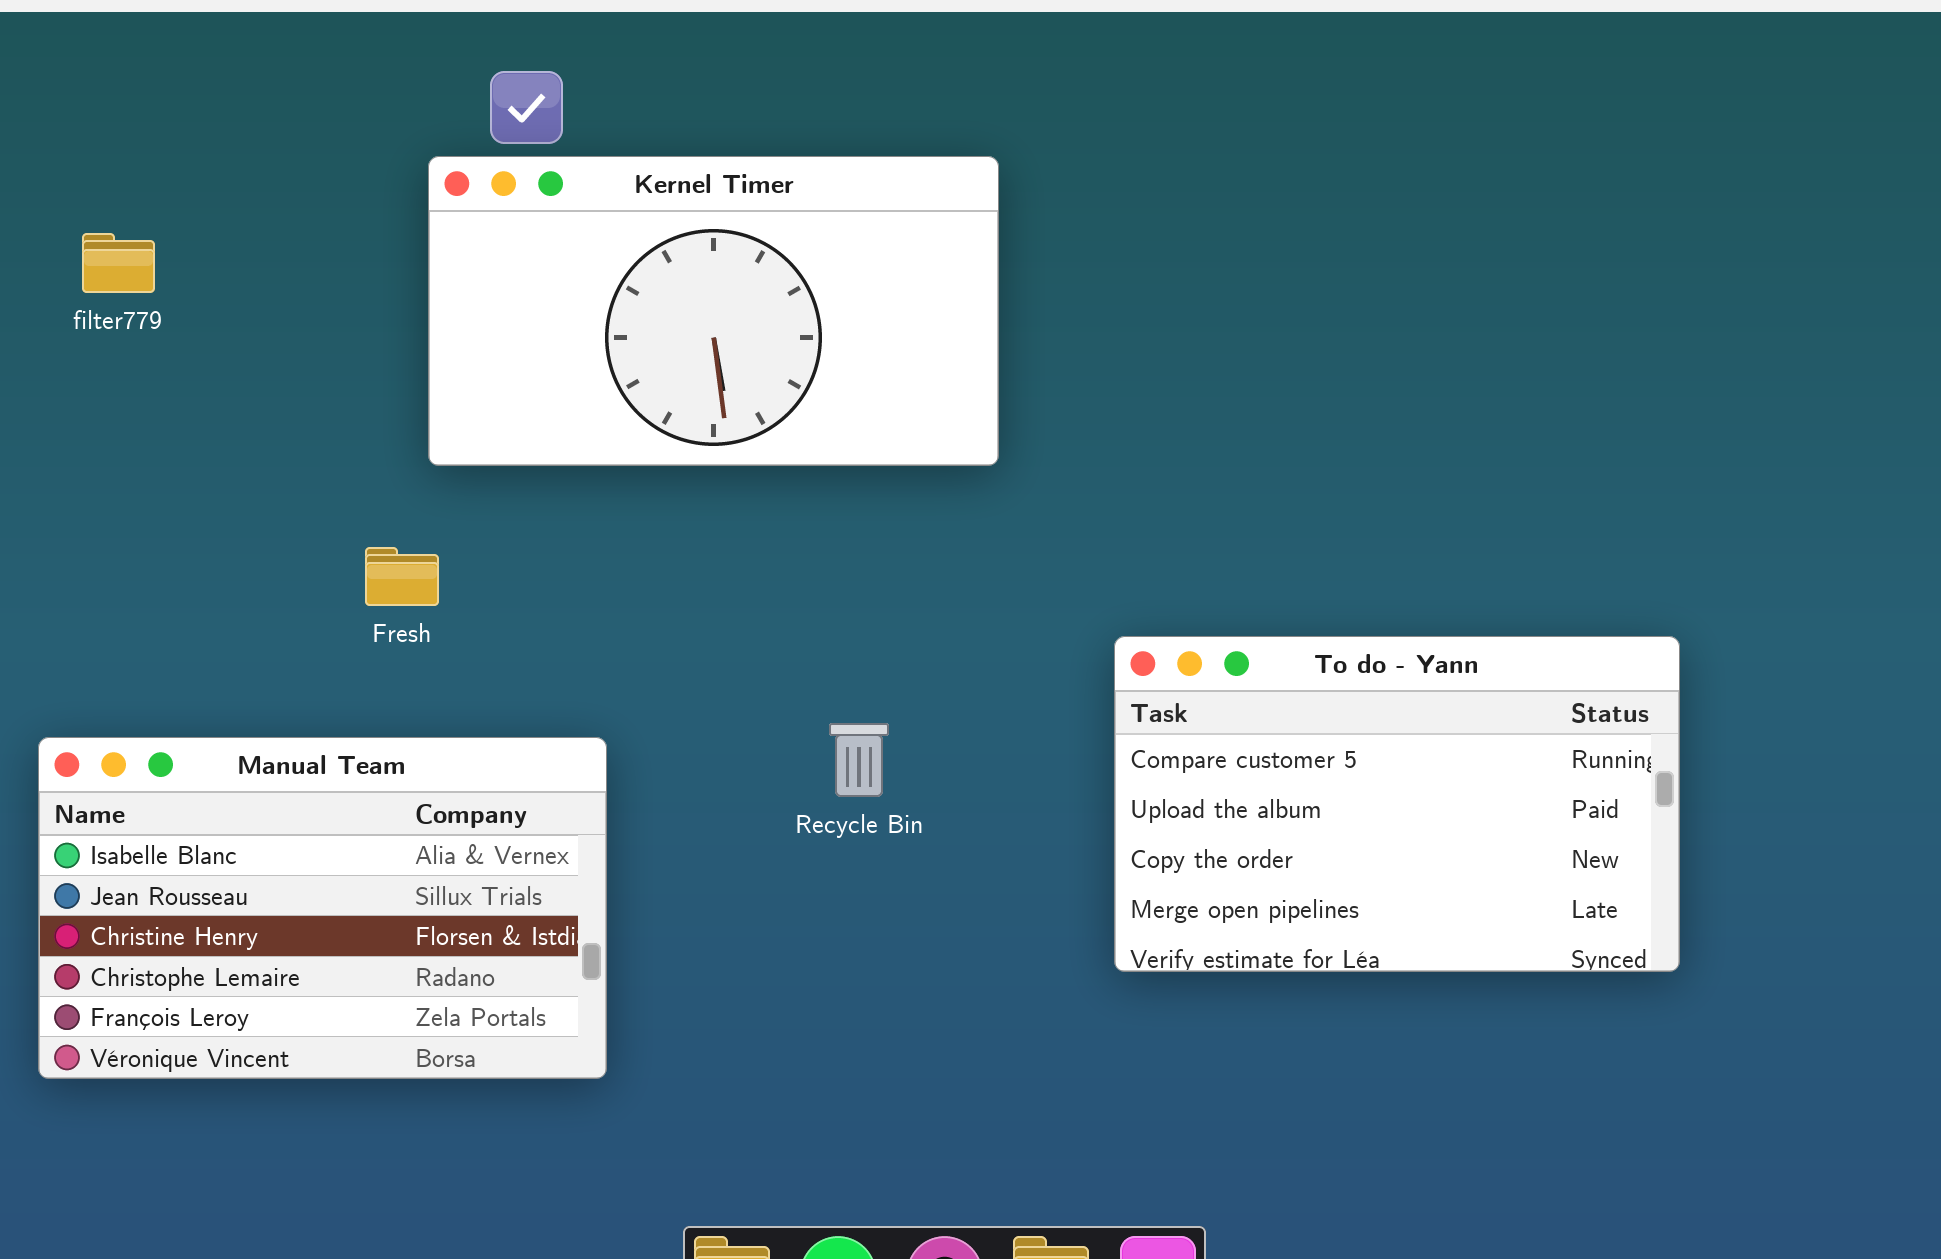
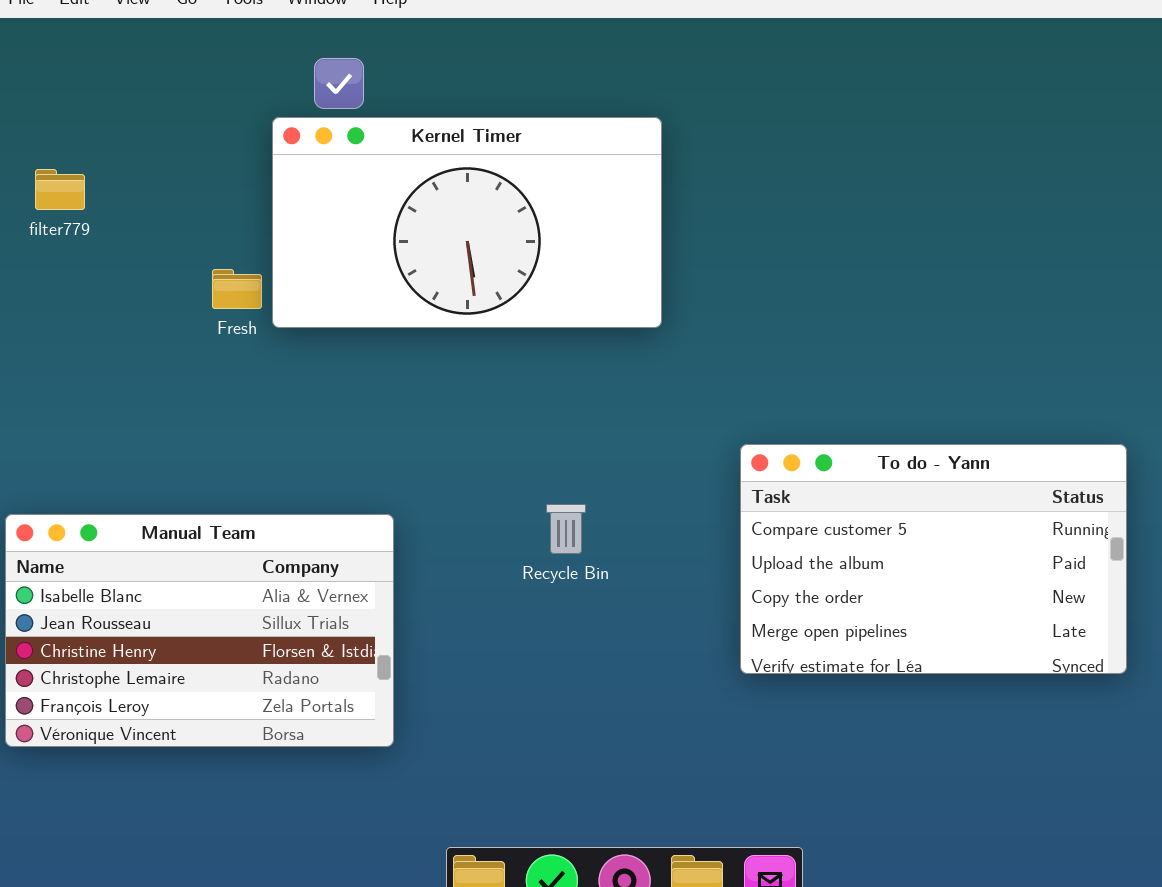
Fresh: [365,547,439,606] -> [212,269,262,309], moved

